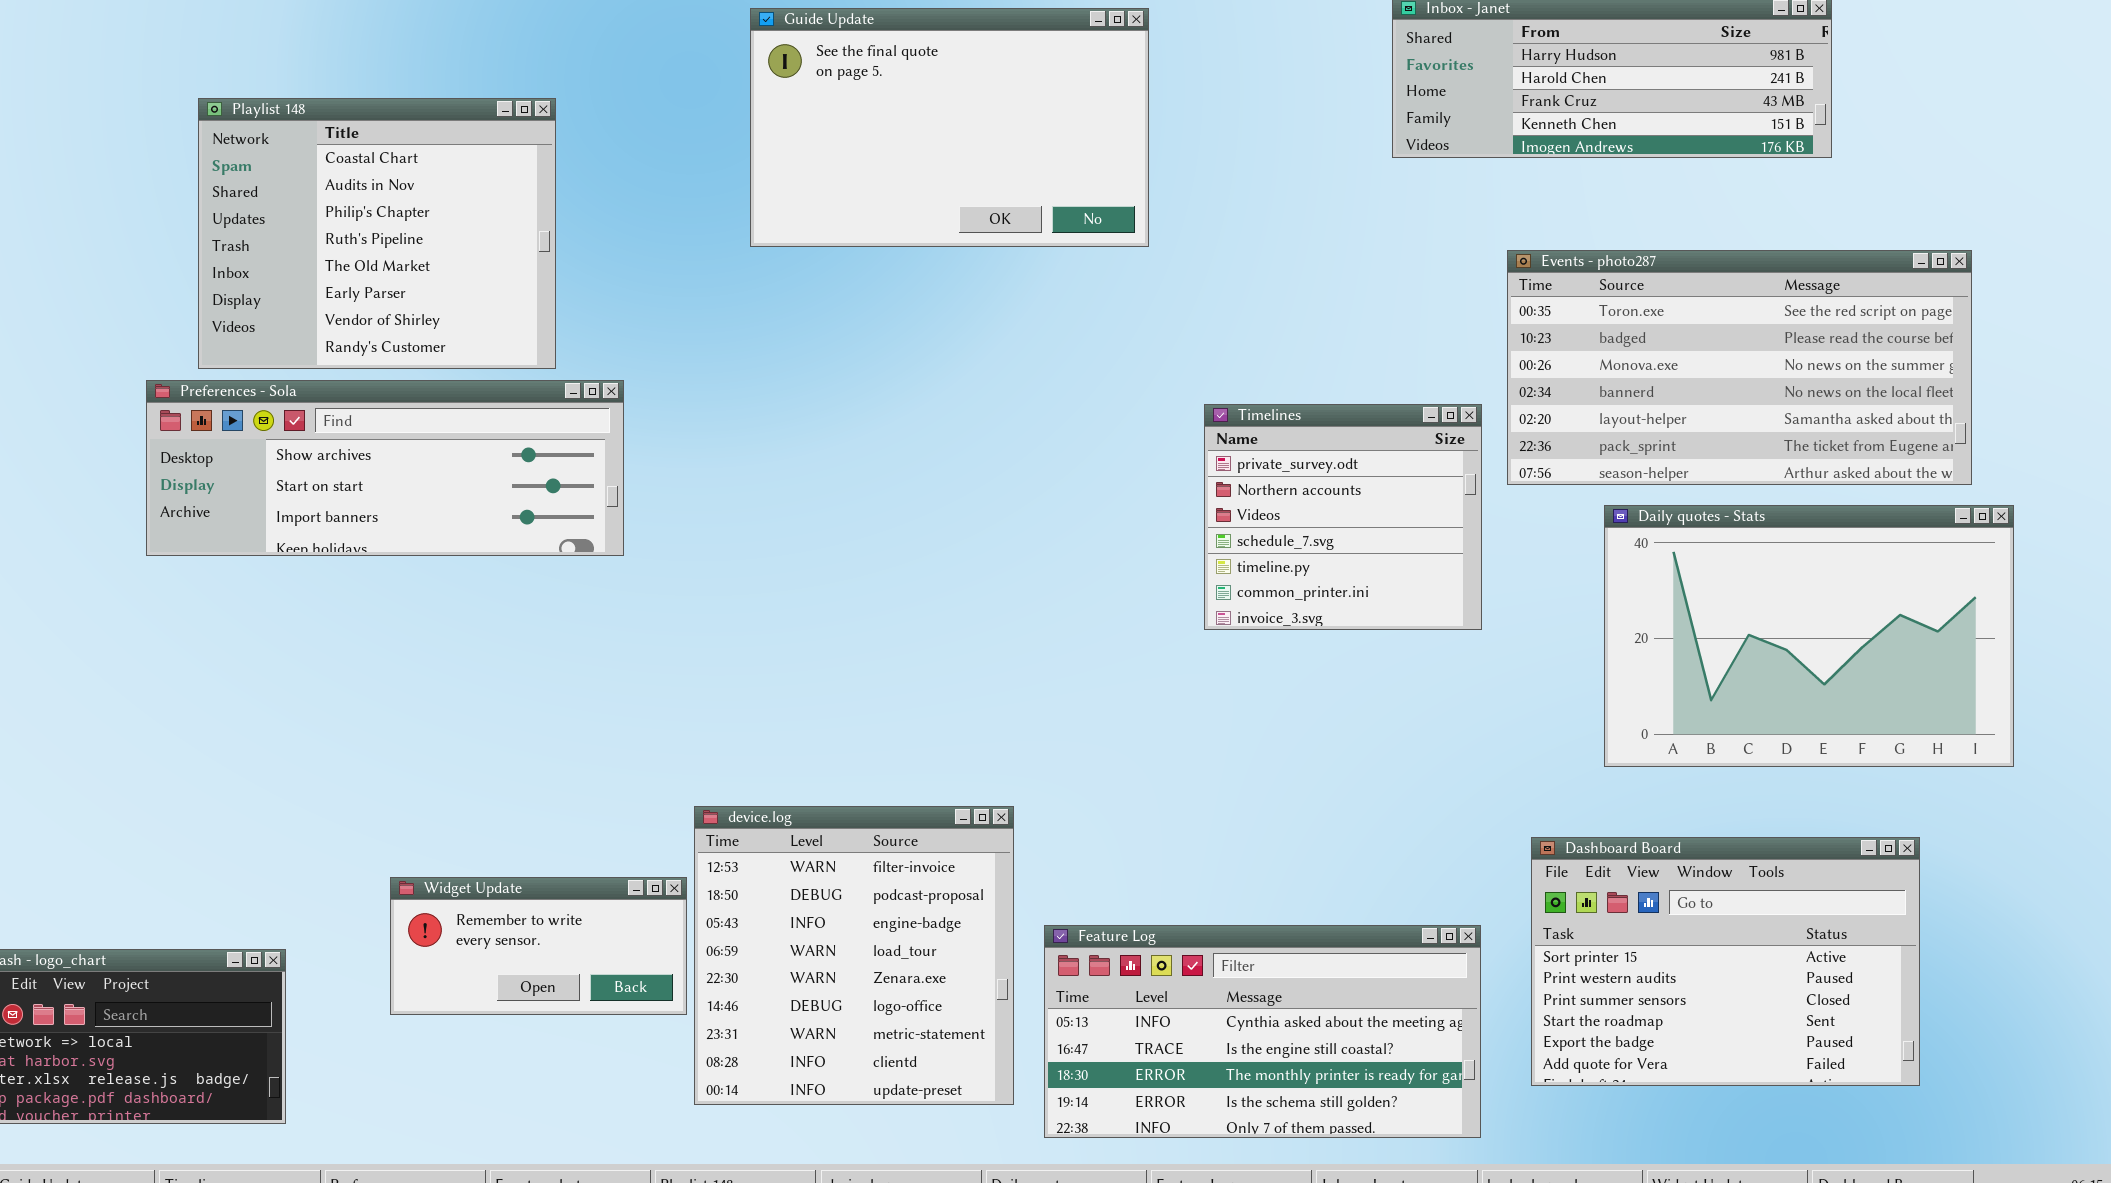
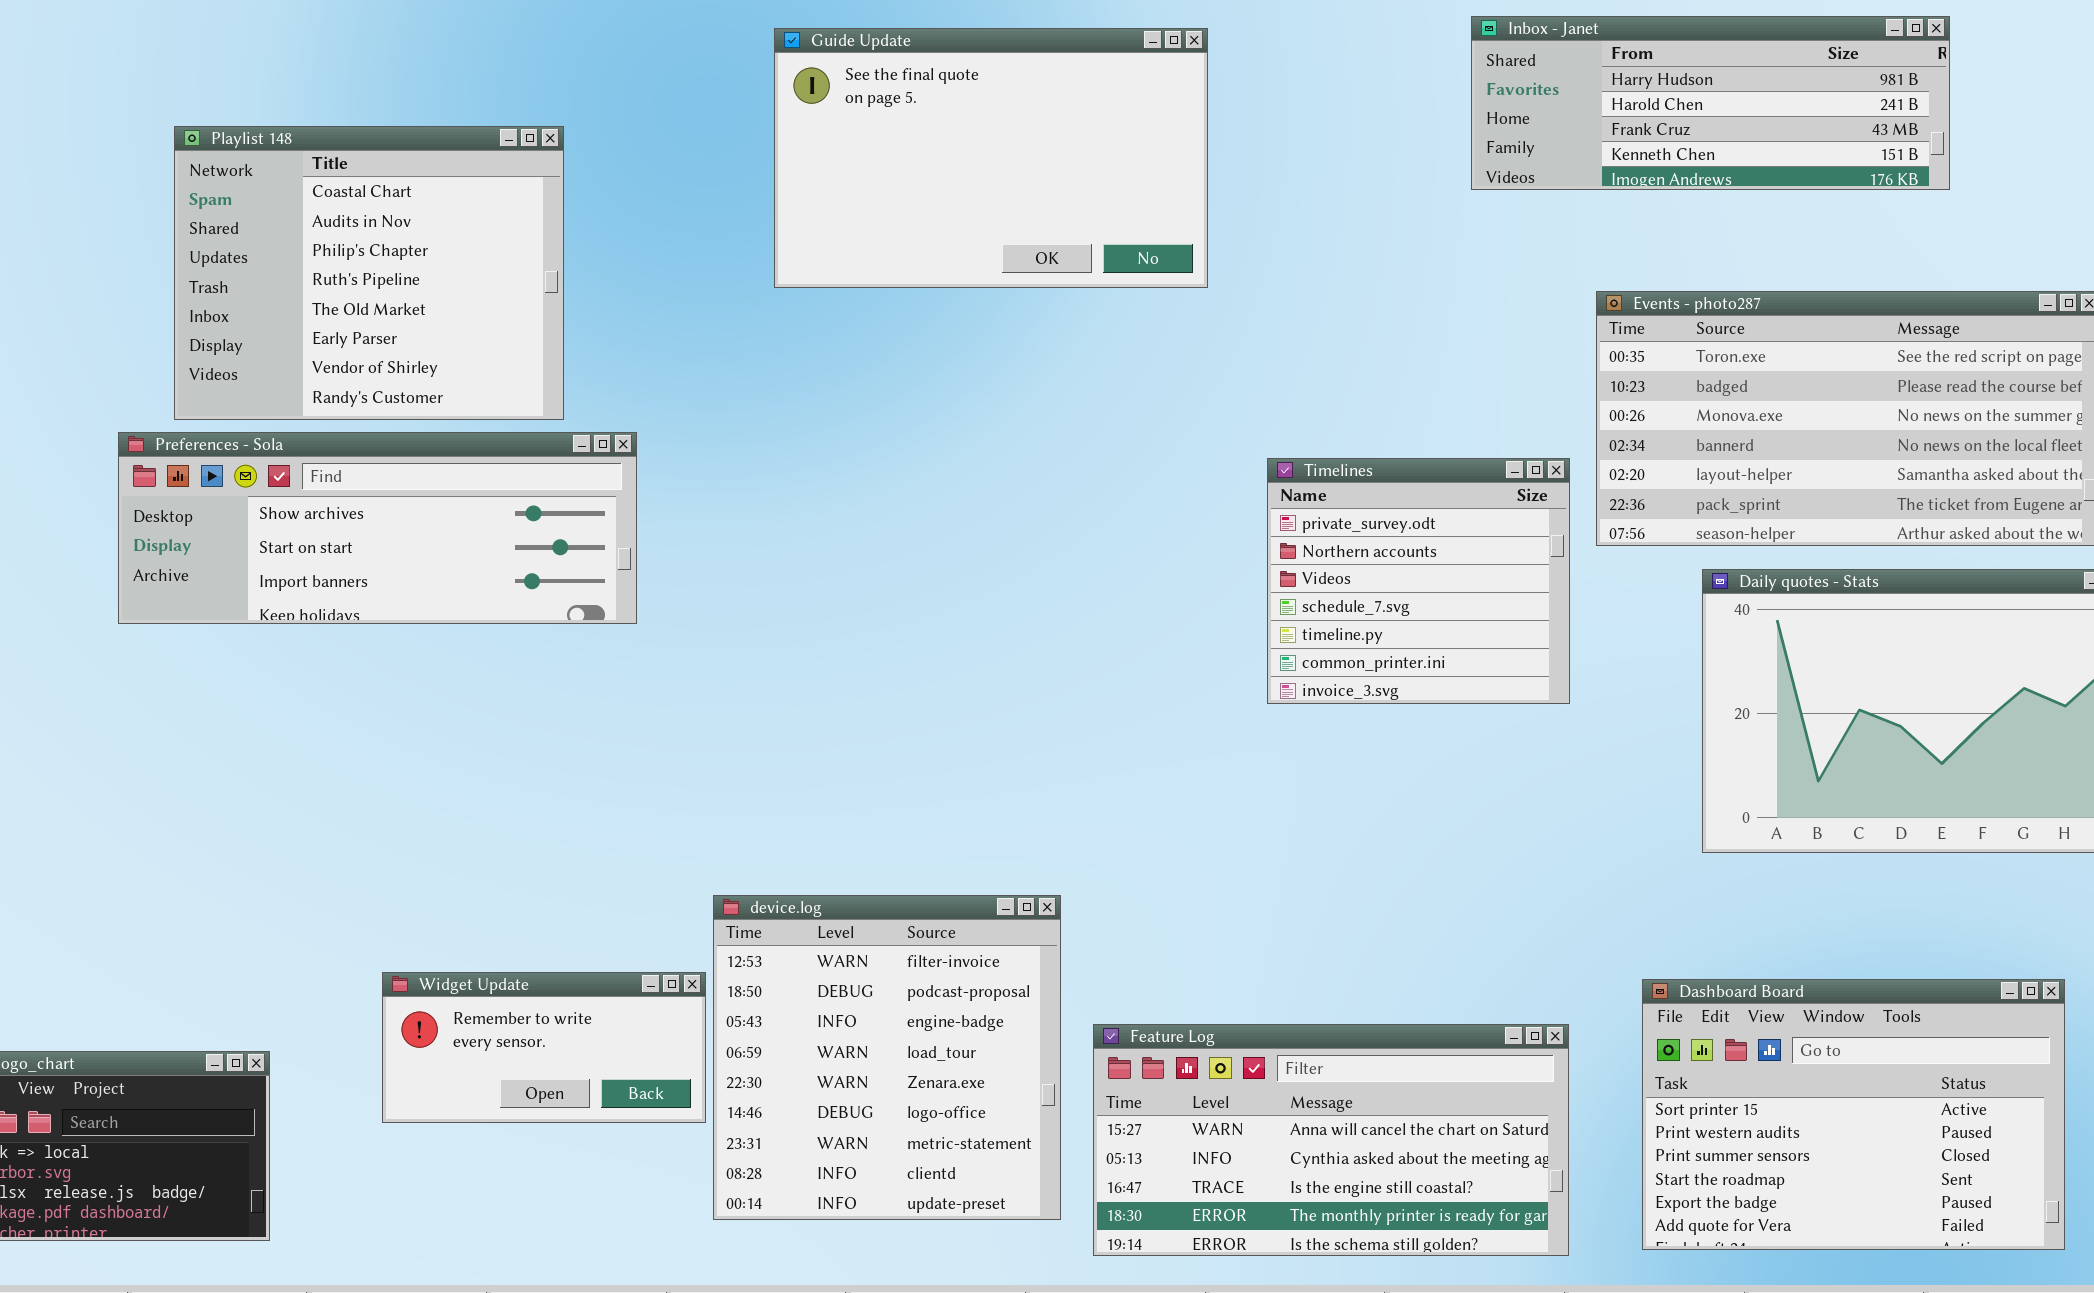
Dashboard Board: [1531,837,1920,1086] -> [1642,979,2065,1250], moved
Feature Log: [1044,925,1481,1138] -> [1093,1024,1569,1256], scrolled up 1 row

